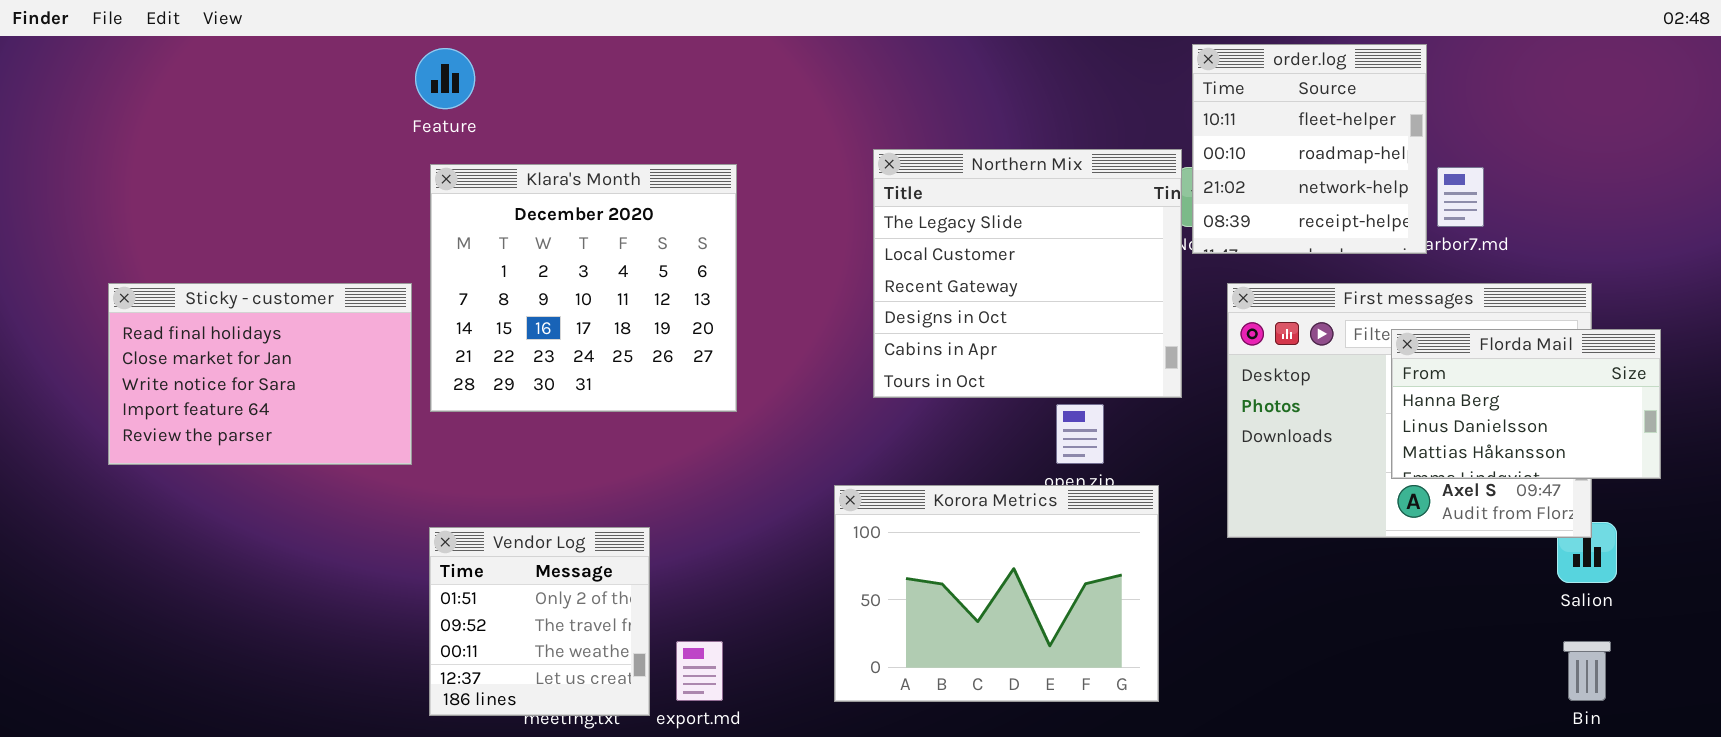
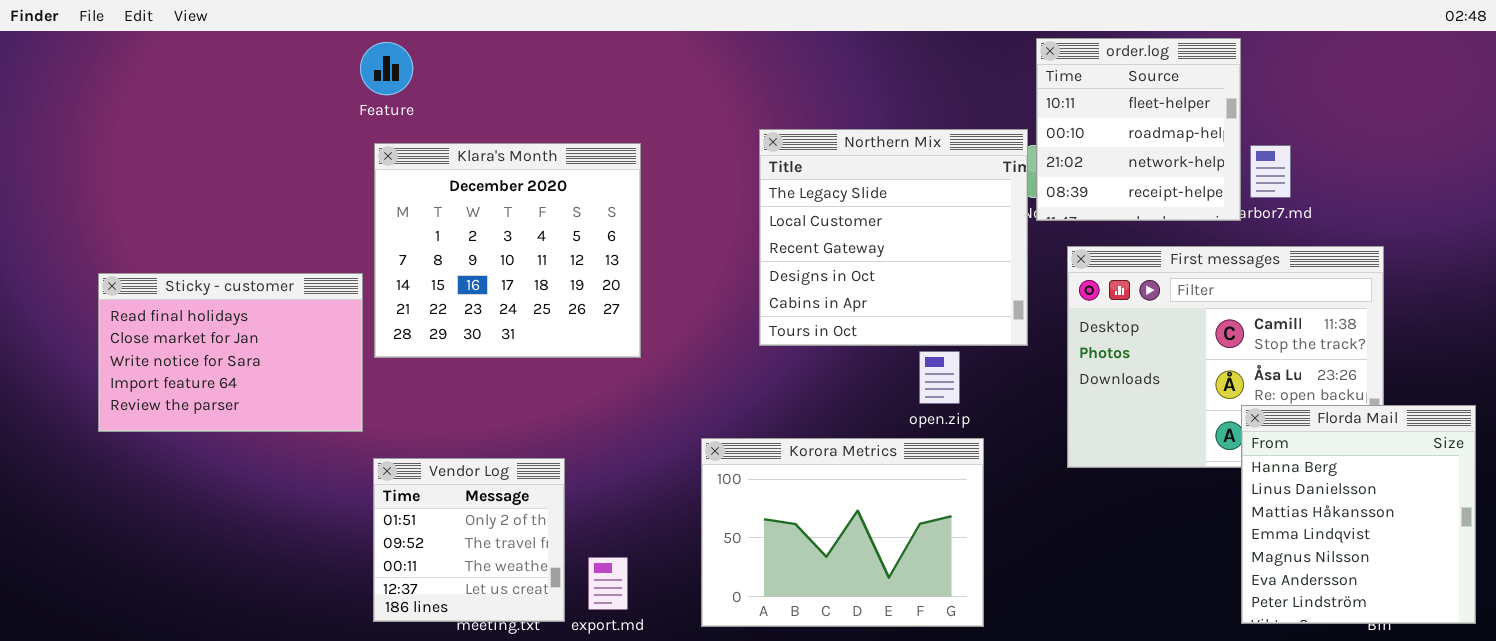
Sticky - customer: [108,283,412,465] -> [98,273,363,432], moved
Florda Mail: [1391,329,1661,479] -> [1241,405,1476,624], moved, resized
Korora Metrics: [834,485,1159,702] -> [701,438,984,627], moved

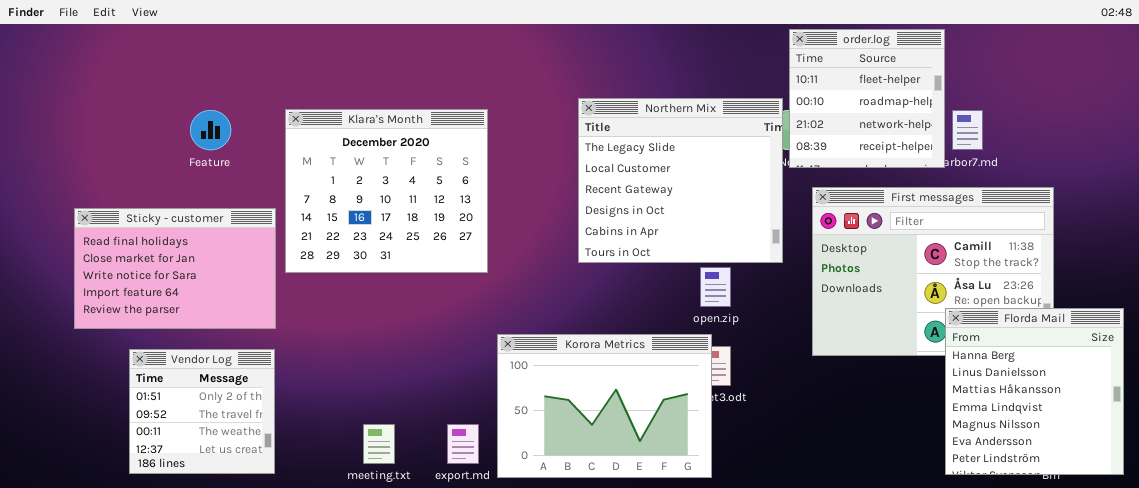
Feature: [360,42,413,95] -> [190,110,231,150], moved
Korora Metrics: [701,438,984,627] -> [497,334,712,478], moved
Vendor Log: [373,458,565,622] -> [129,349,275,474], moved

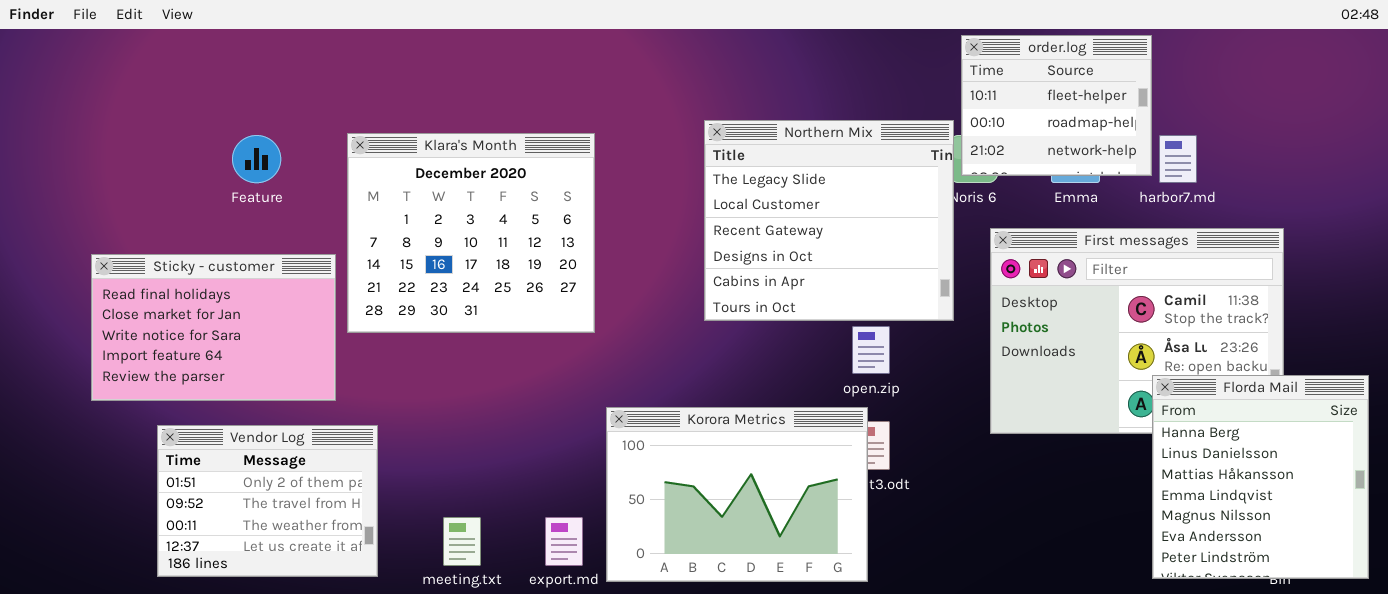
order.log: [789,29,945,168] -> [961,35,1152,176], resized
Vendor Log: [129,349,275,474] -> [157,425,378,577], resized

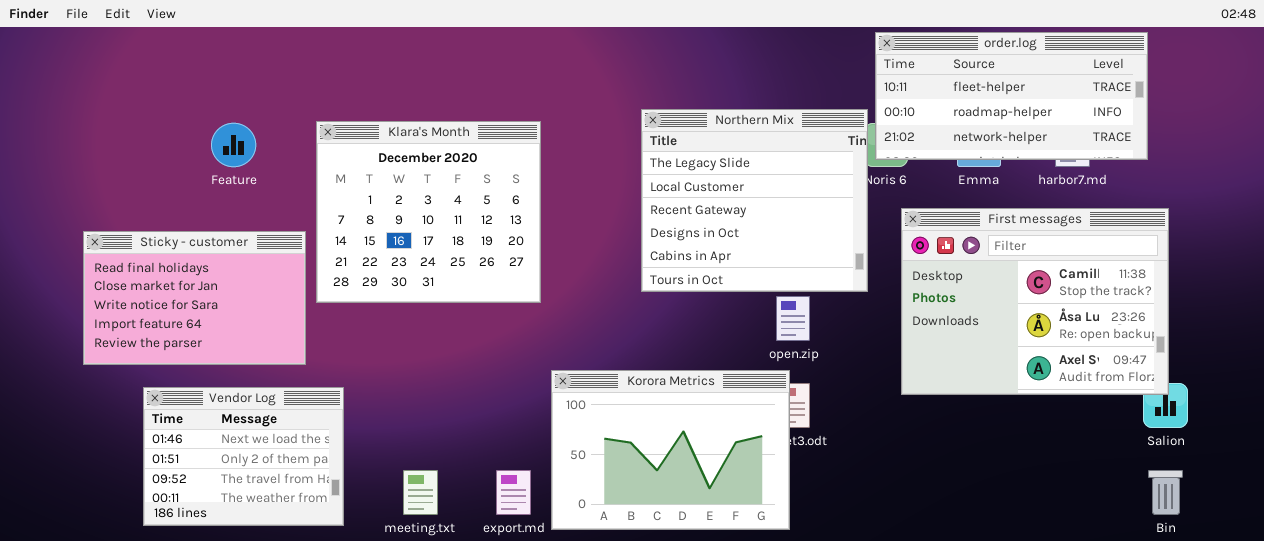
order.log: [961,35,1152,176] -> [875,32,1148,160], resized
Florda Mail: [1152,375,1369,579] -> none, closed
Vendor Log: [157,425,378,577] -> [143,387,344,526], scrolled up 1 row

